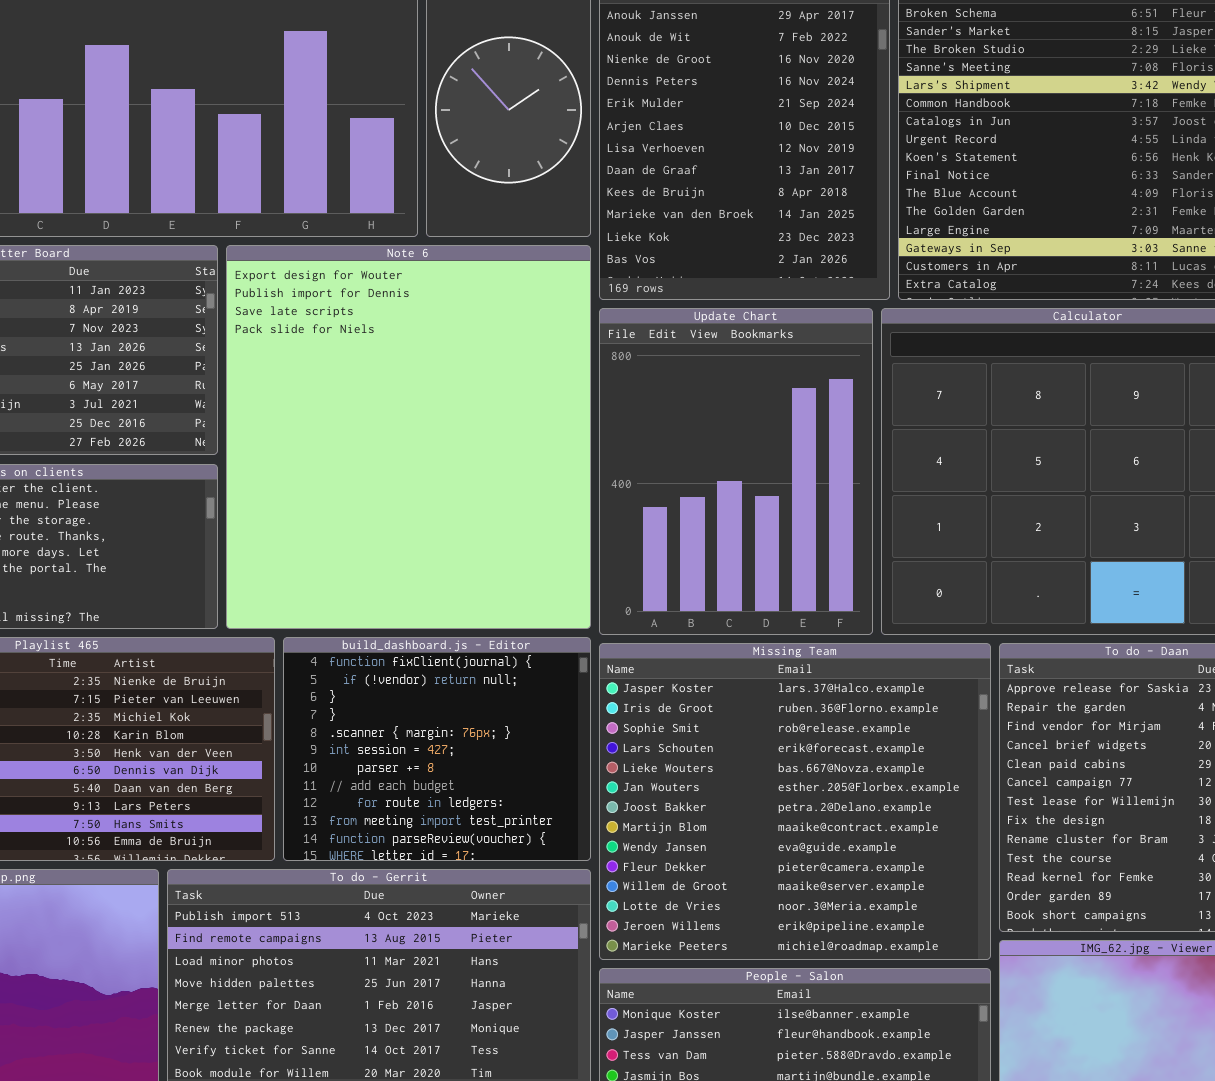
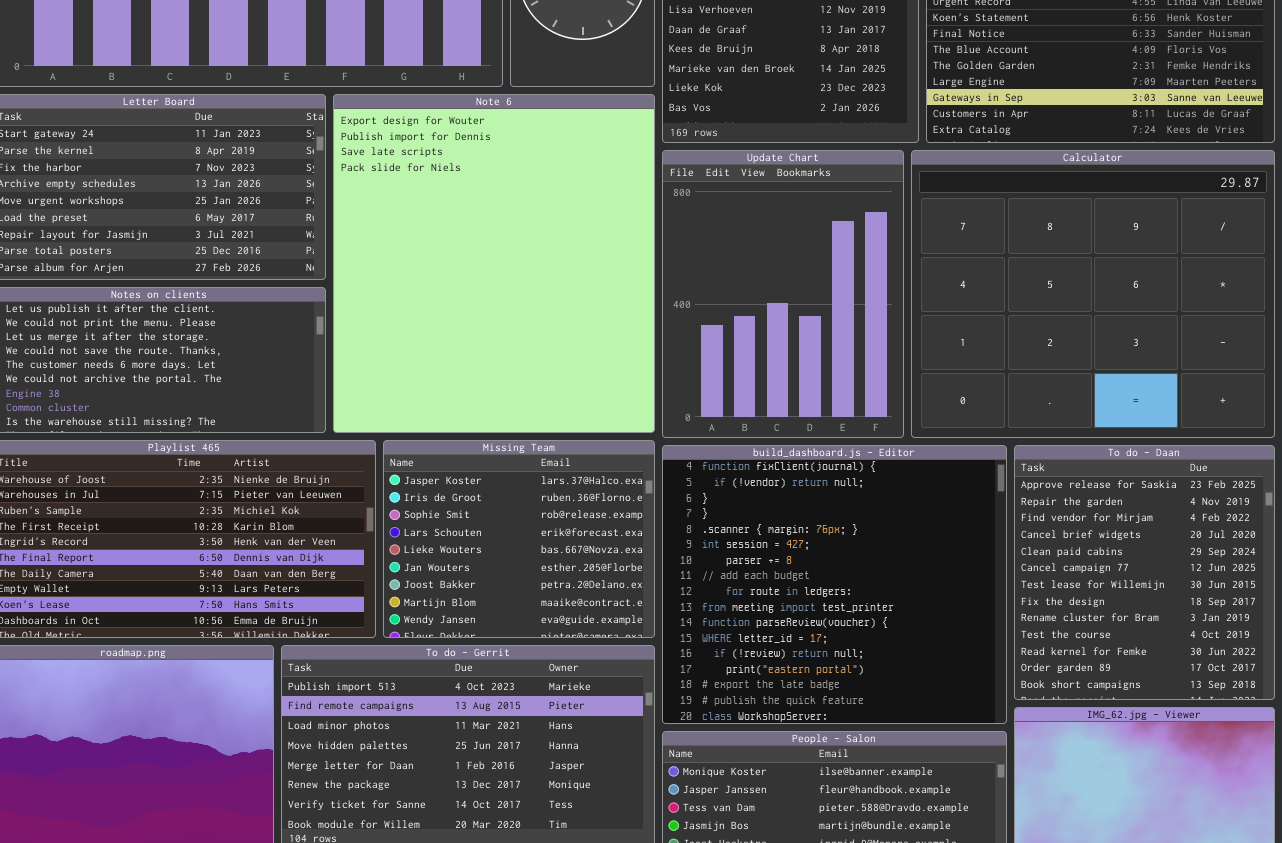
build_dashboard.js - Editor: [283,637,591,861] -> [662,445,1007,724], moved, resized
Missing Team: [599,643,991,960] -> [383,440,655,638], moved, resized

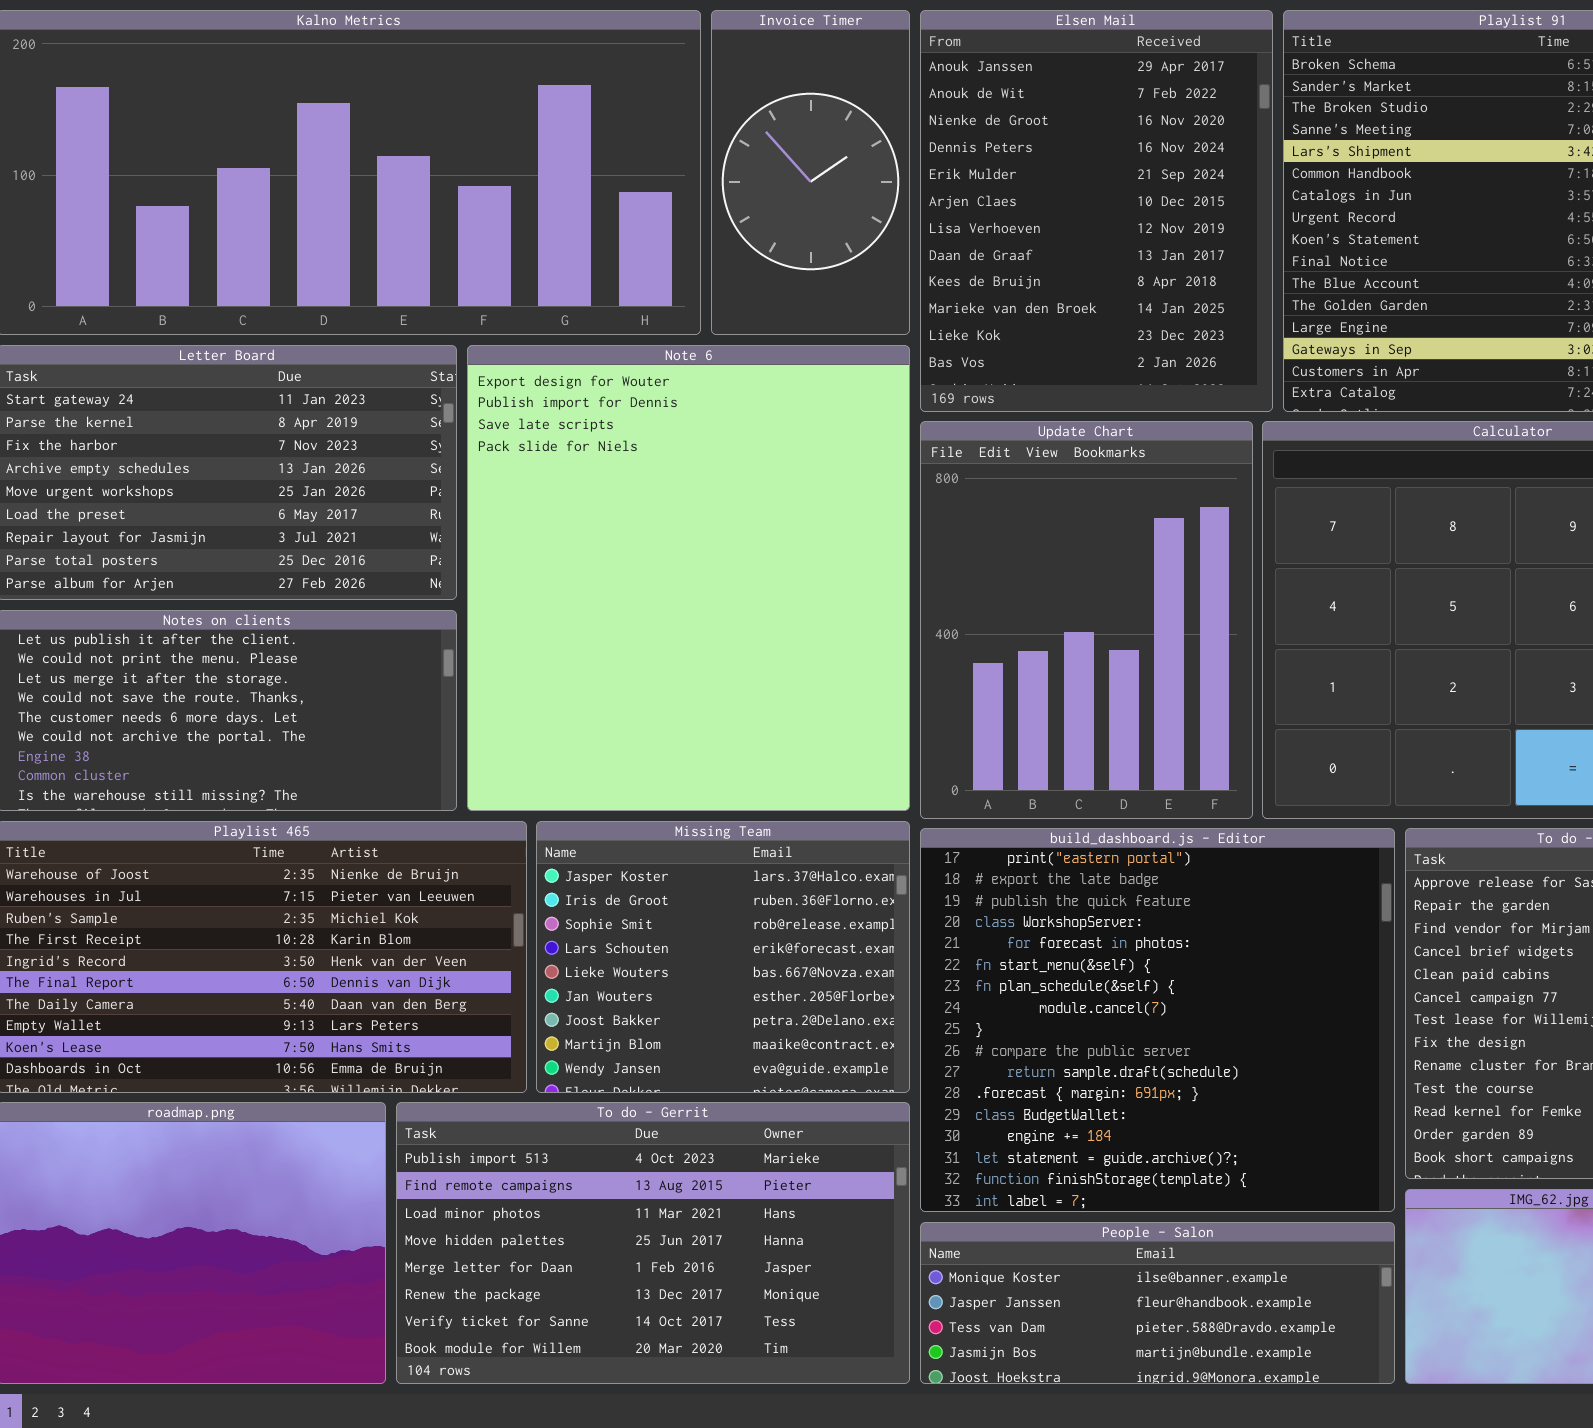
build_dashboard.js - Editor: [662,445,1007,724] -> [920,828,1395,1212], scrolled down 13 rows

